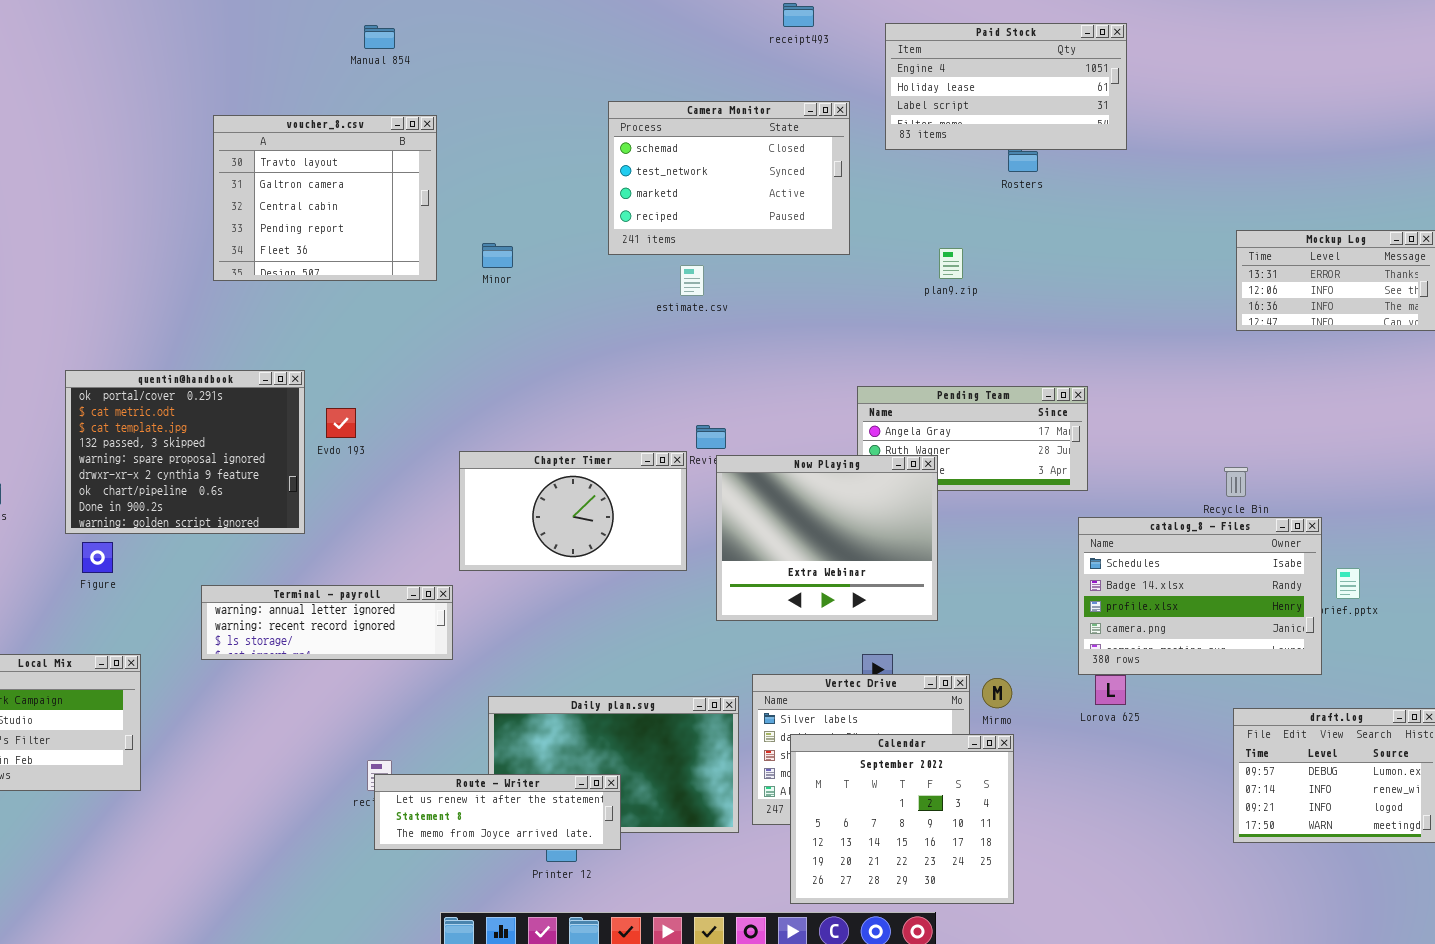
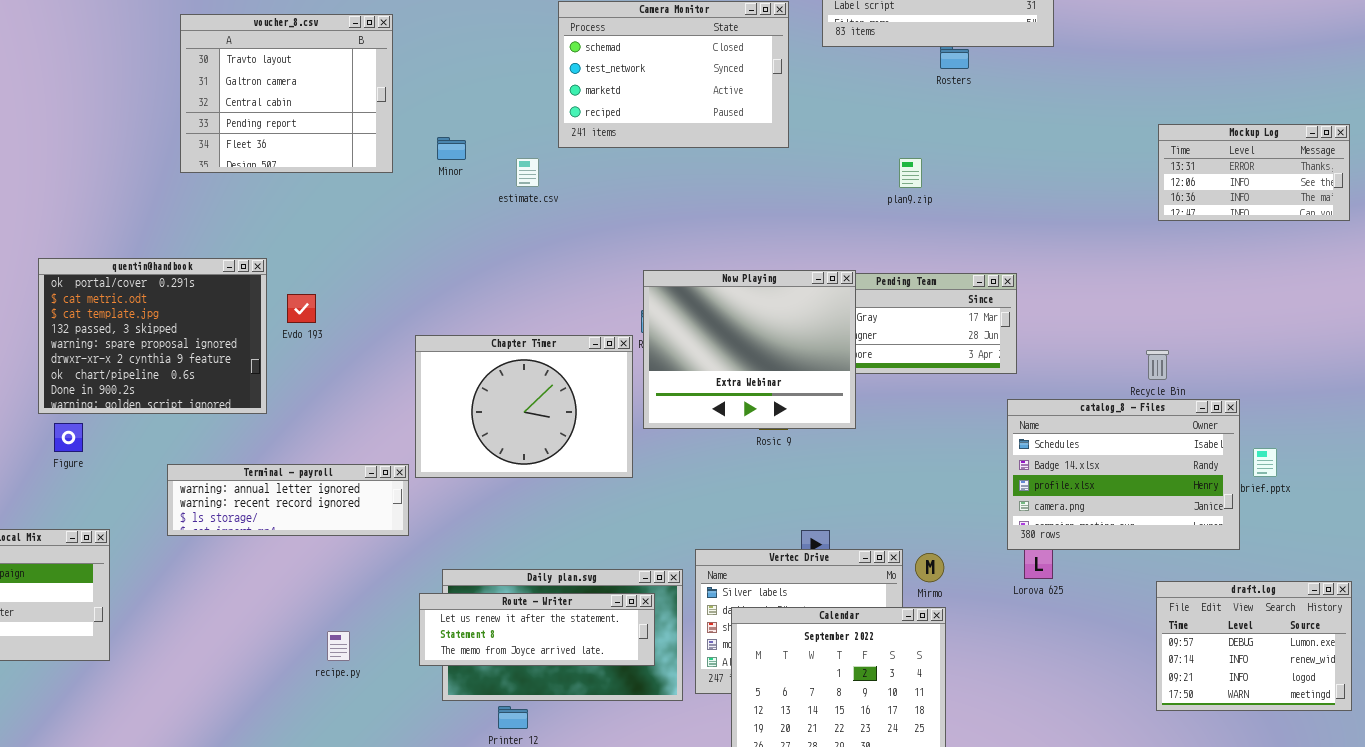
plan9.zip: [939,248,963,279] -> [899,158,922,188], moved
estimate.csv: [680,265,704,296] -> [516,158,539,187], moved
Chapter Timer: [459,451,687,571] -> [415,335,633,478], resized
Now Playing: [716,455,938,621] -> [643,270,856,429], moved
Route - Writer: [374,774,621,850] -> [419,593,655,666], moved

